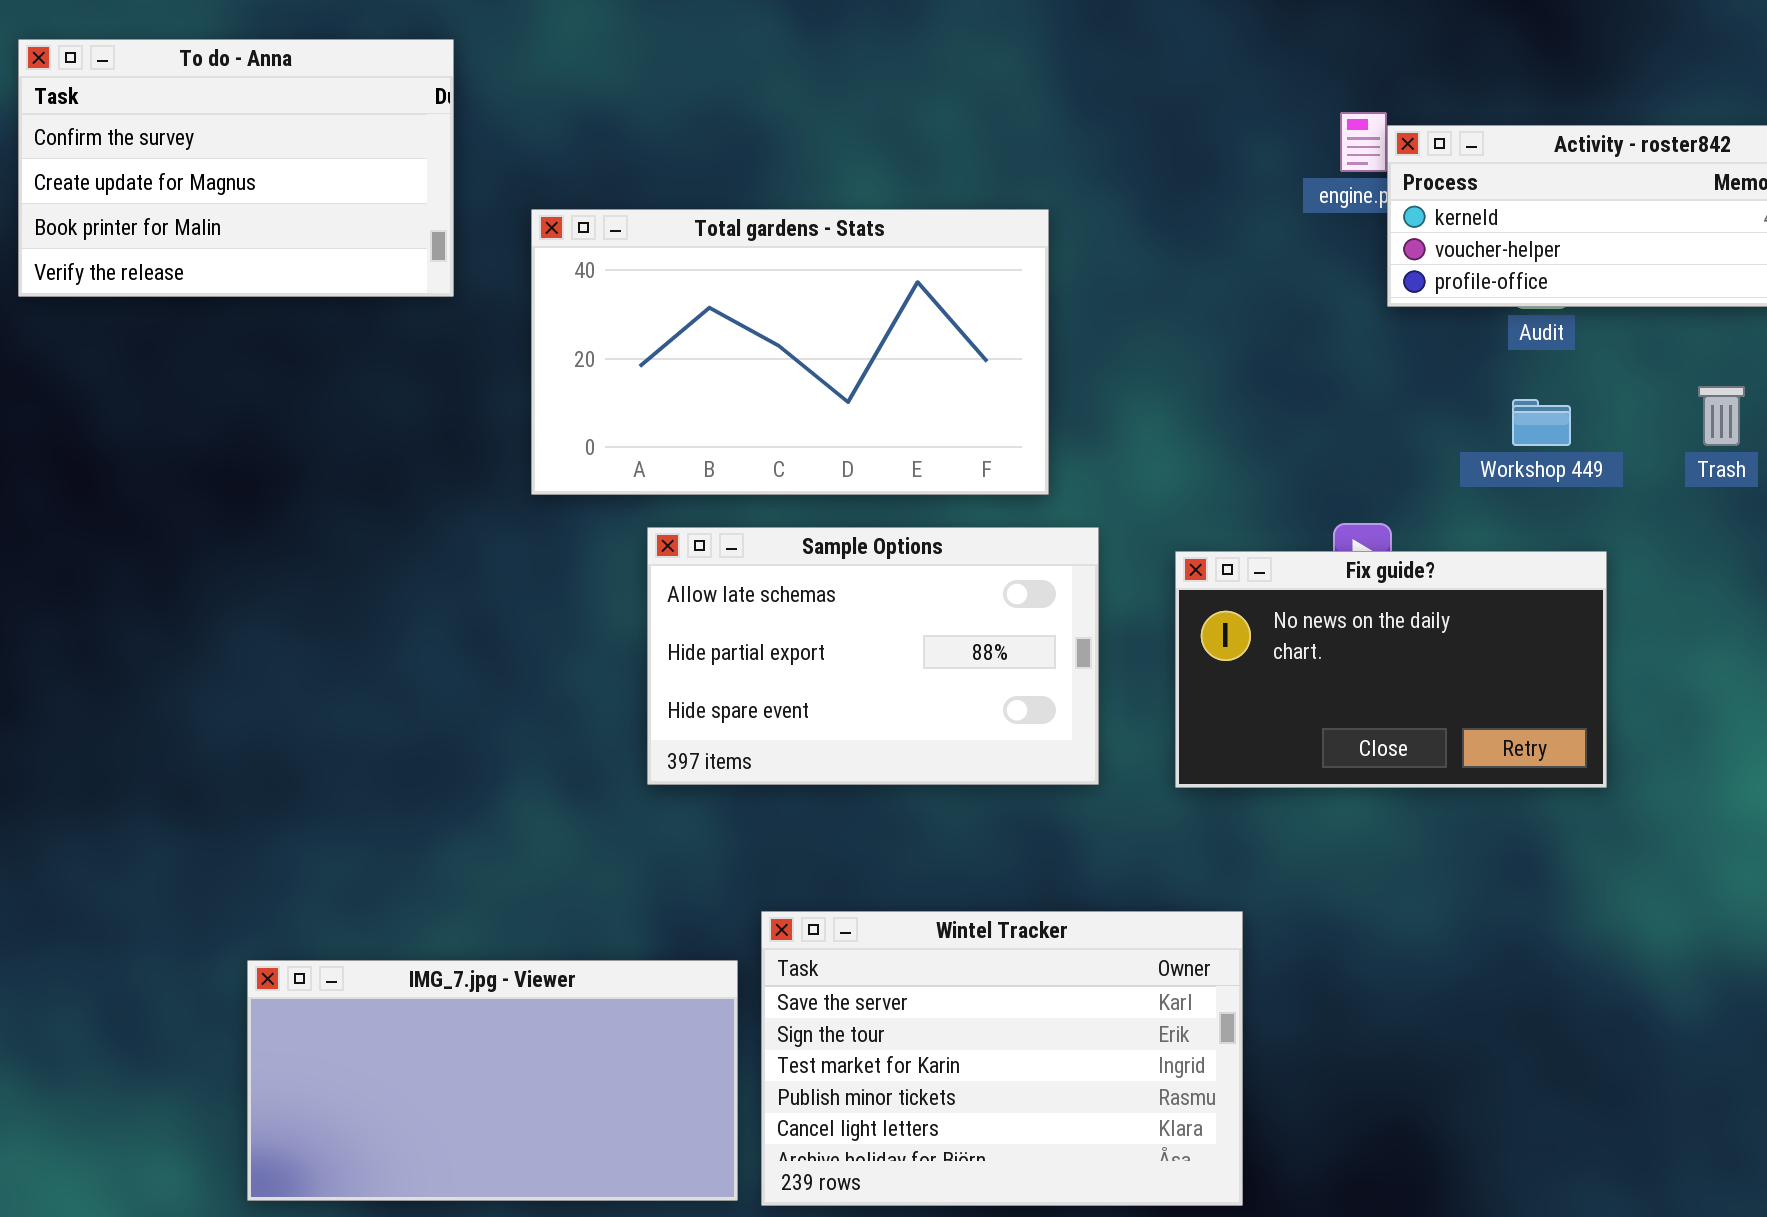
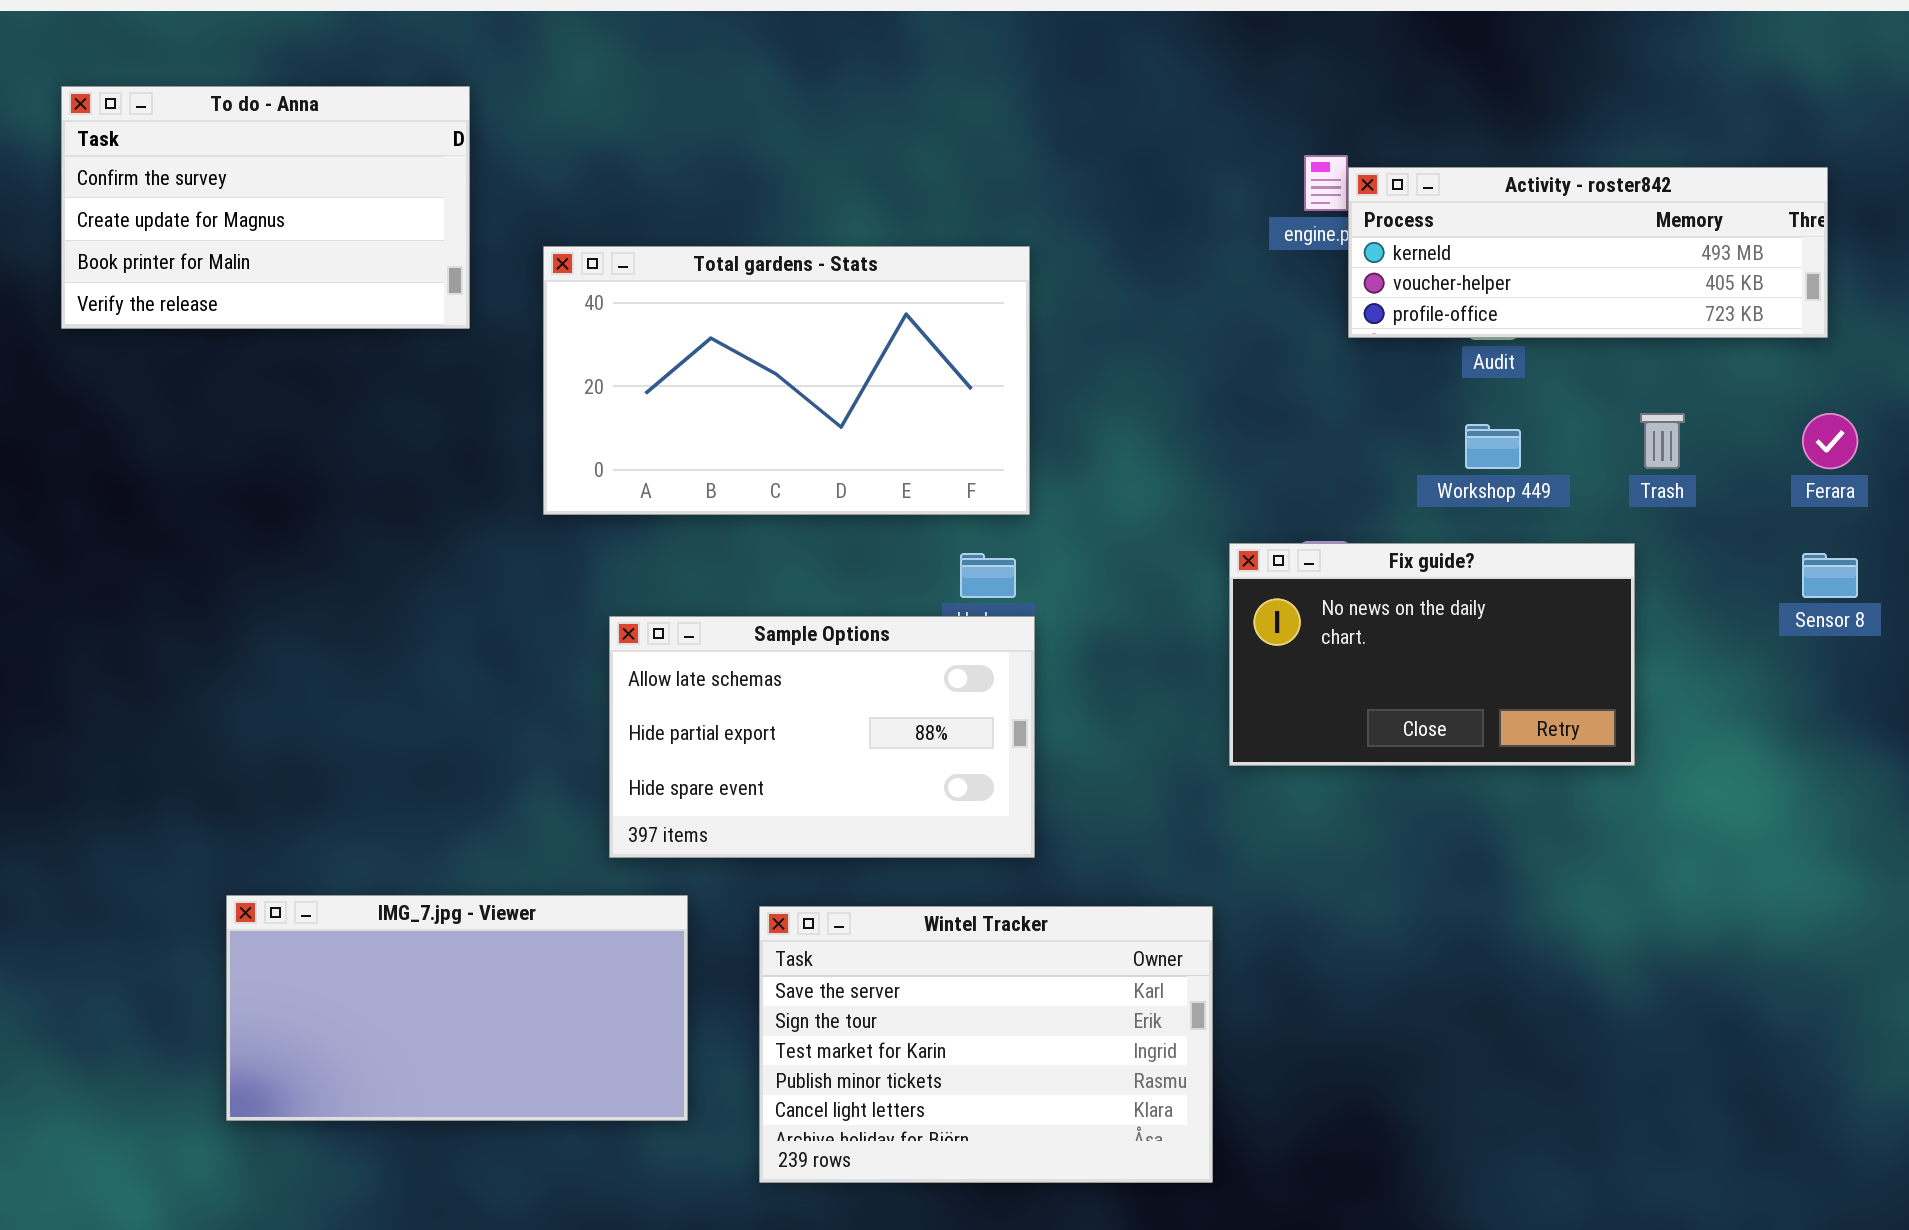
Sample Options: [647,527,1099,785] -> [609,616,1035,858], moved
Fix guide?: [1175,551,1607,788] -> [1229,543,1635,766], moved
IMG_7.jpg - Viewer: [247,960,738,1201] -> [226,895,688,1121], moved

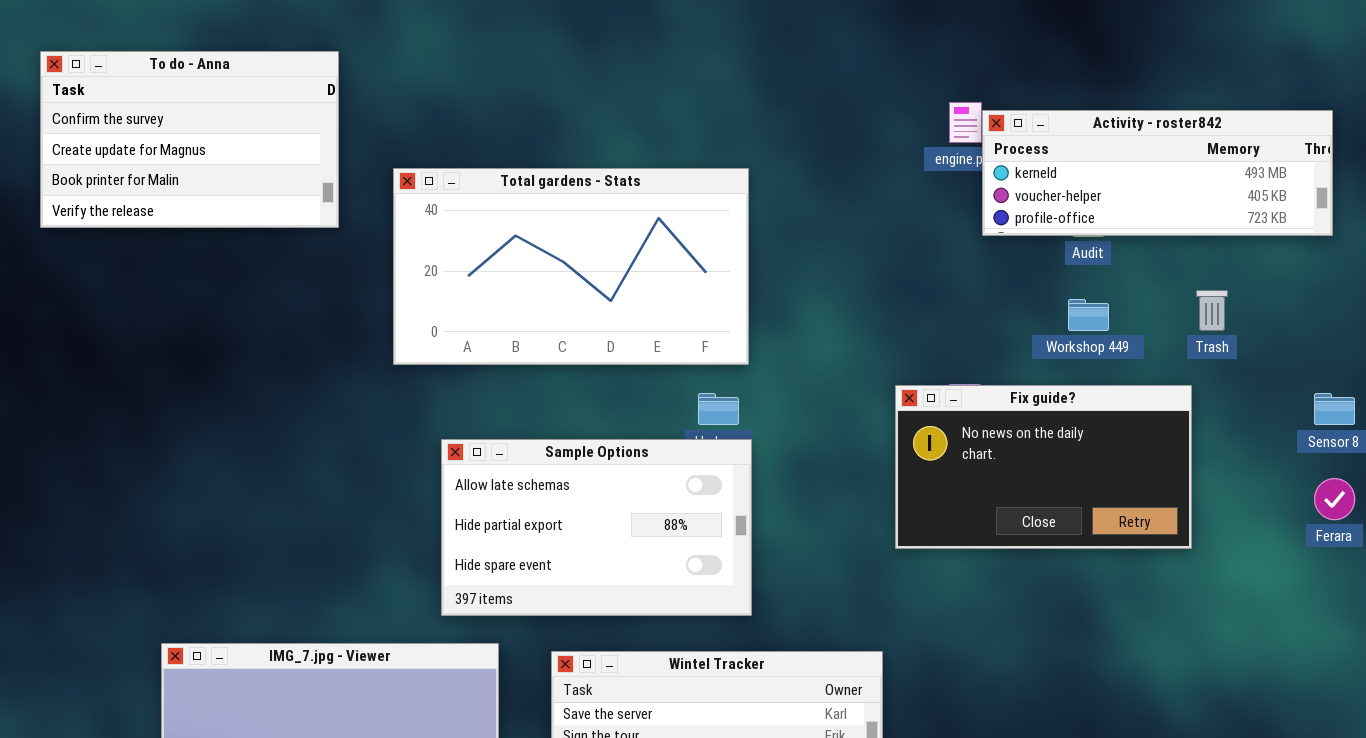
Ferara: [1802,413,1858,469] -> [1314,478,1355,520], moved

